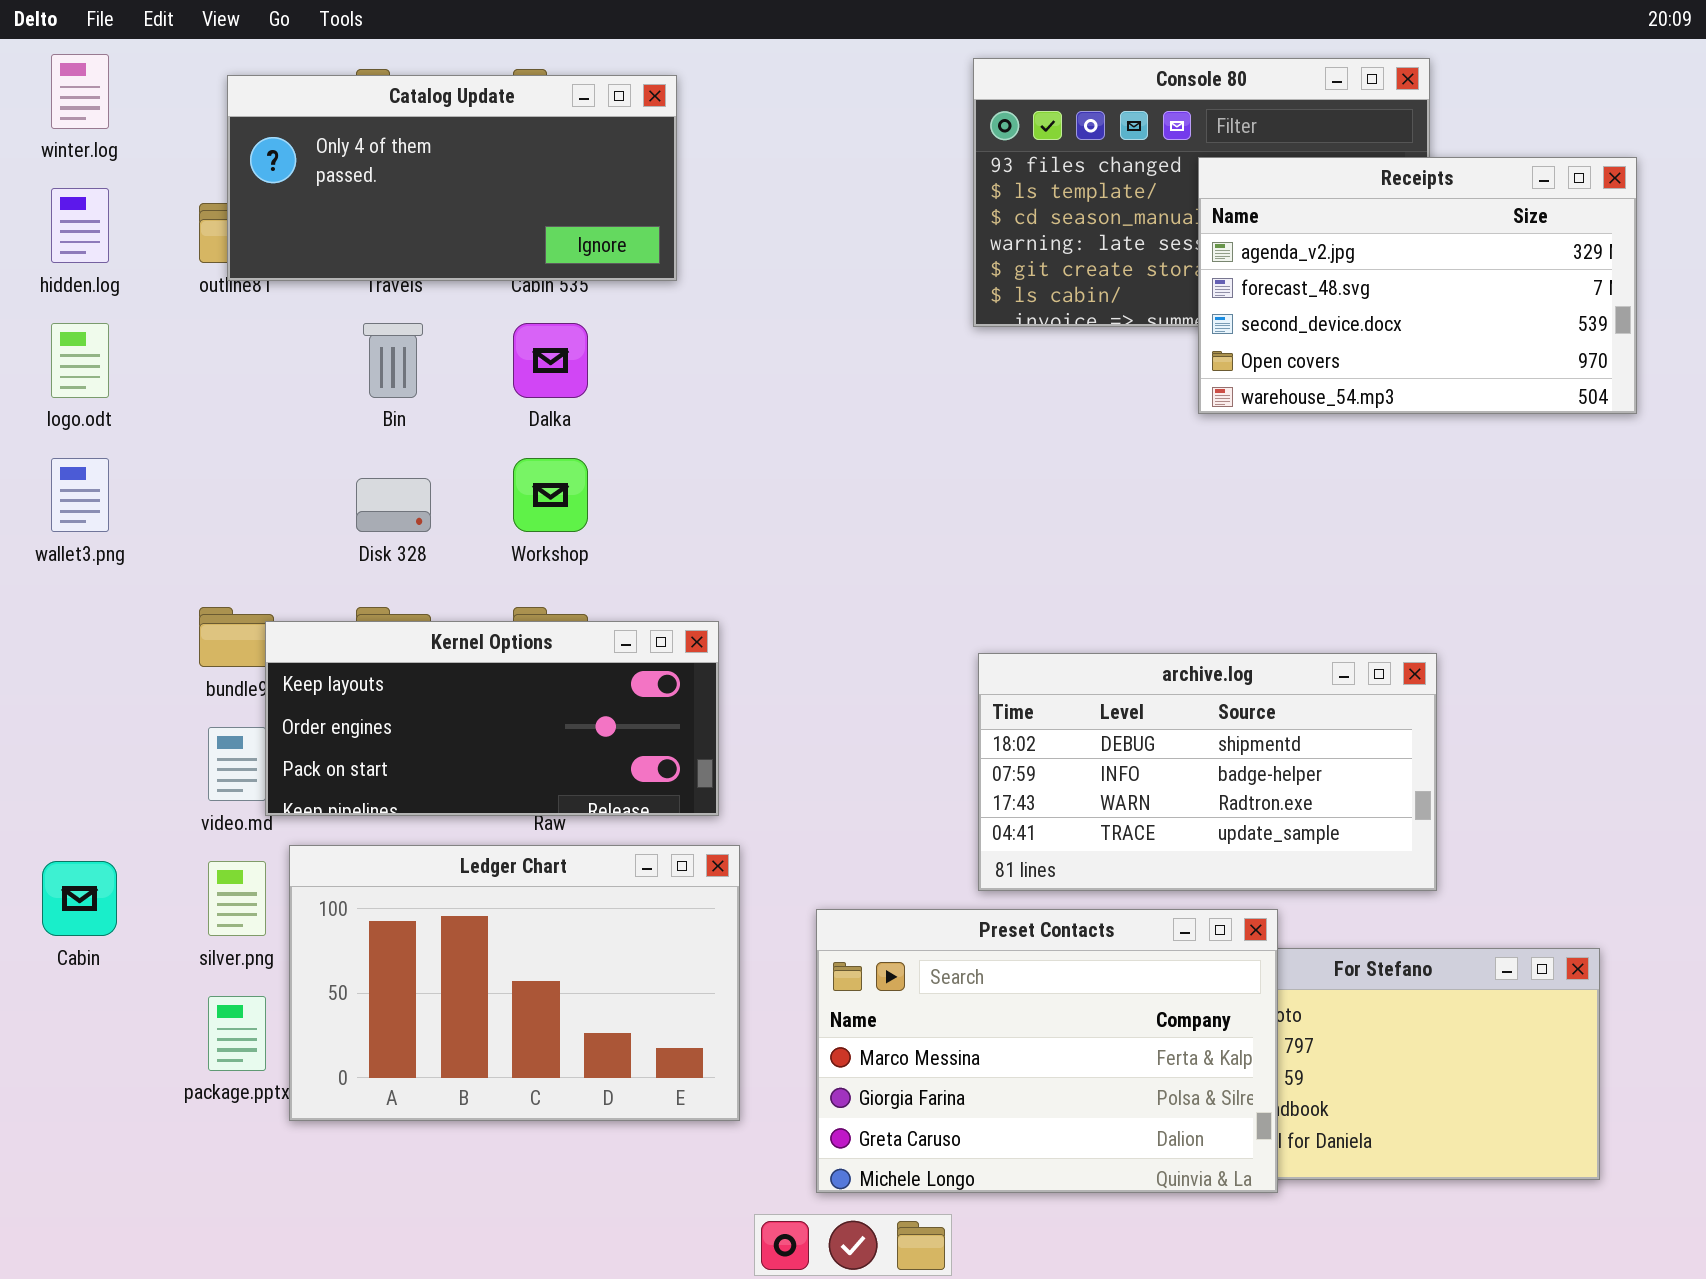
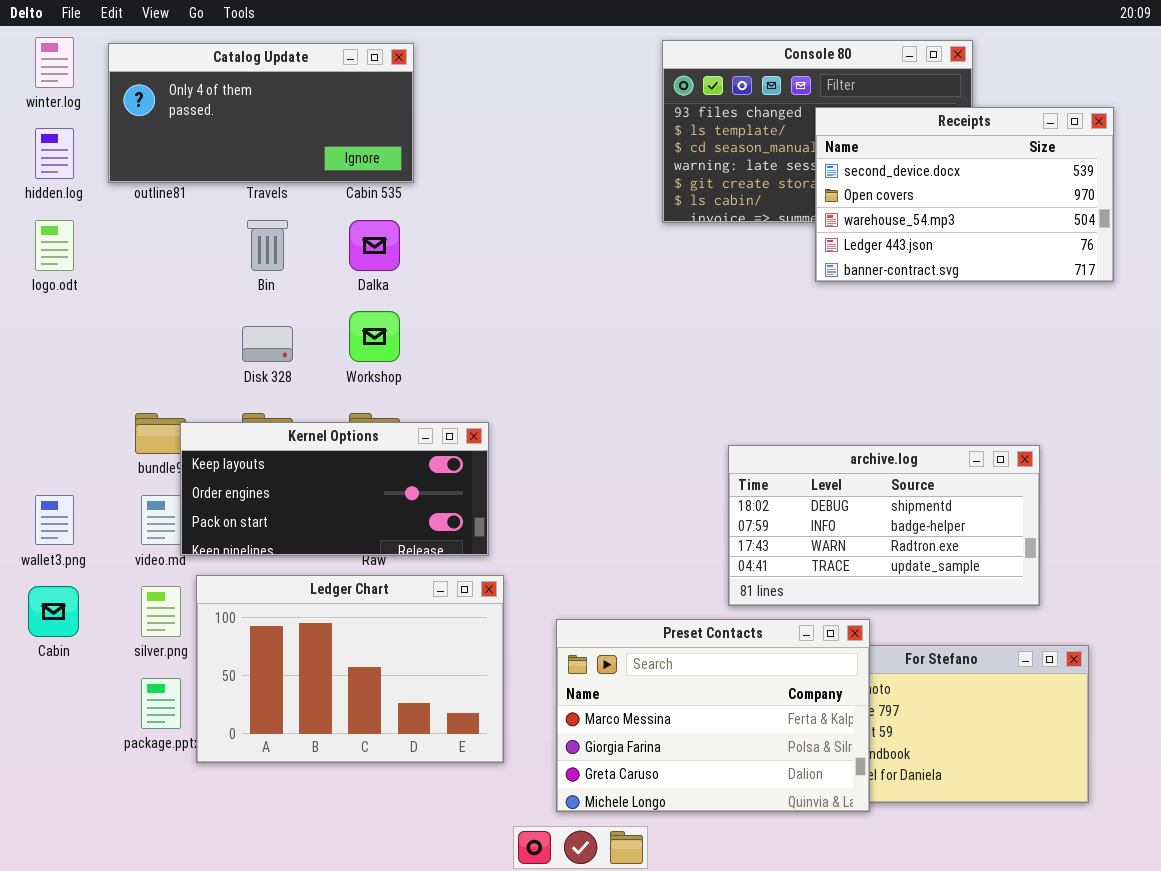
Catalog Update: [227,75,677,281] -> [108,43,414,183], moved
Receipts: [1198,157,1637,414] -> [815,107,1114,282], scrolled down 2 rows
wallet3.png: [51,458,109,532] -> [35,495,74,545], moved
archive.log: [978,653,1437,891] -> [728,445,1040,606], moved

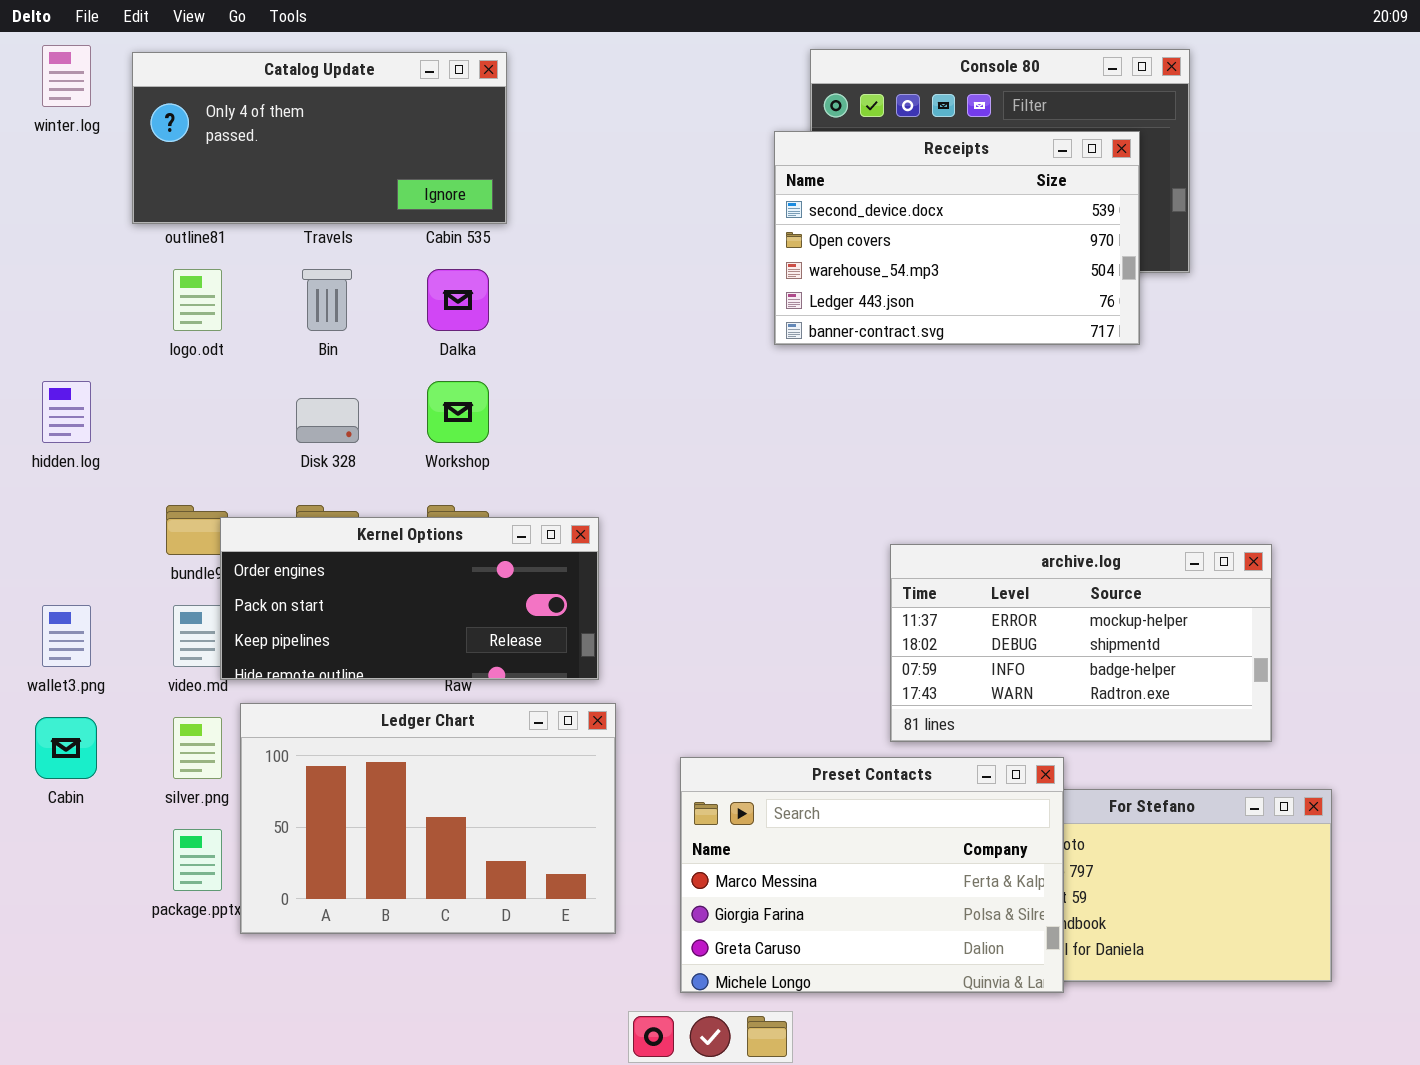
Receipts: [815,107,1114,282] -> [774,131,1140,345], moved
hidden.log: [35,128,74,179] -> [42,381,91,443], moved
logo.odt: [35,220,74,271] -> [173,269,222,331], moved
Kernel Options: [180,422,489,556] -> [220,517,599,680], scrolled down 1 row
archive.log: [728,445,1040,606] -> [890,544,1272,742], scrolled up 1 row

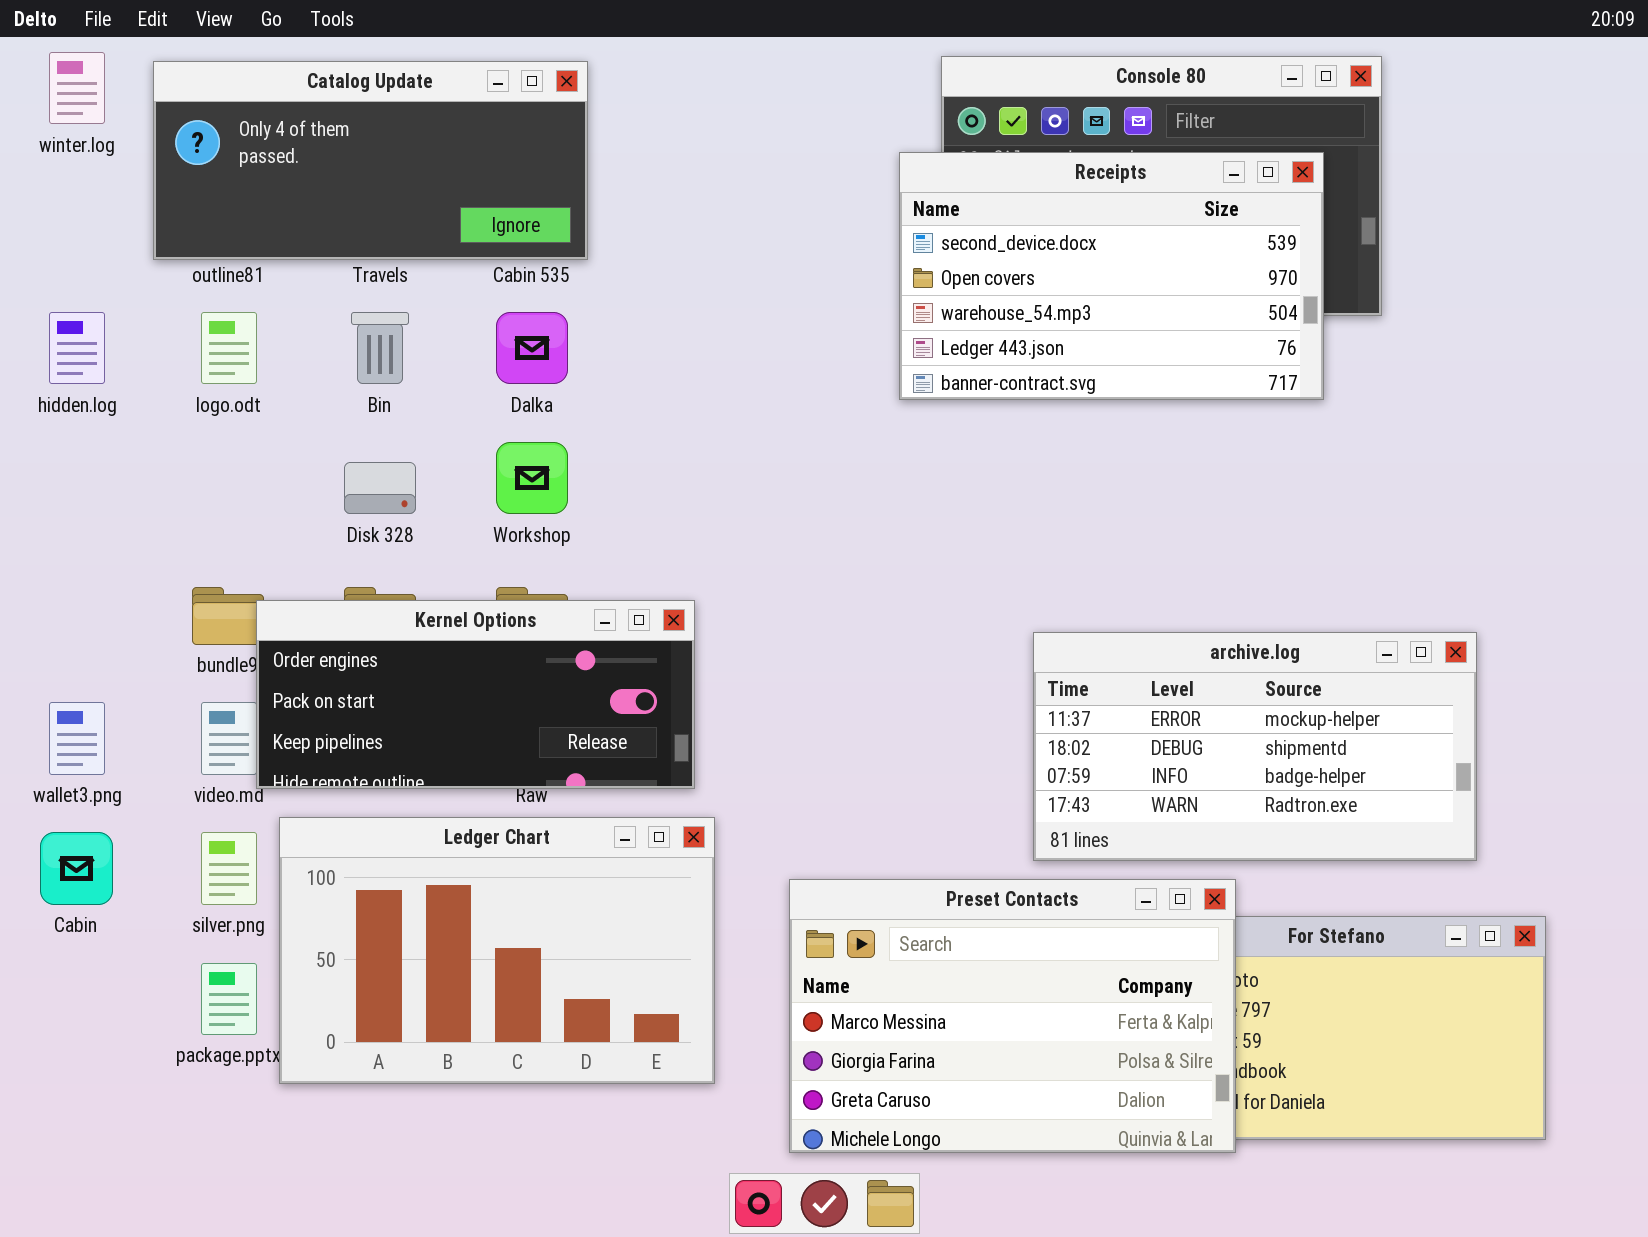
hidden.log: [42,381,91,443] -> [49,312,105,384], moved

